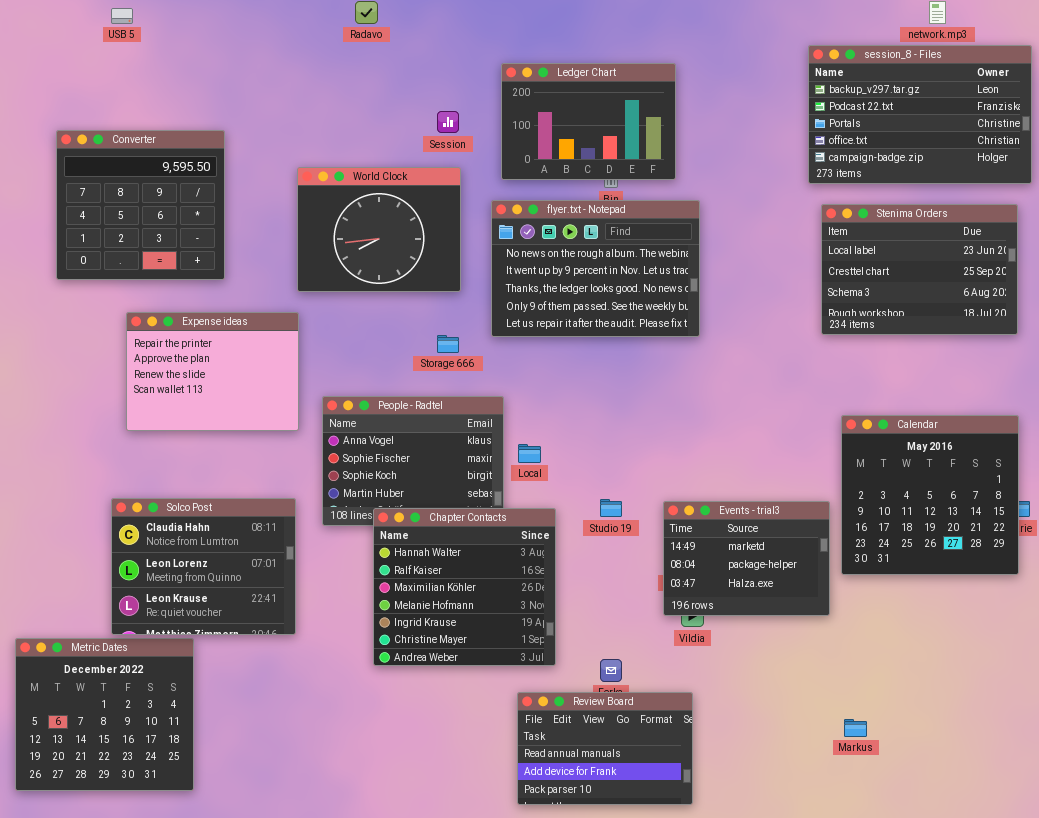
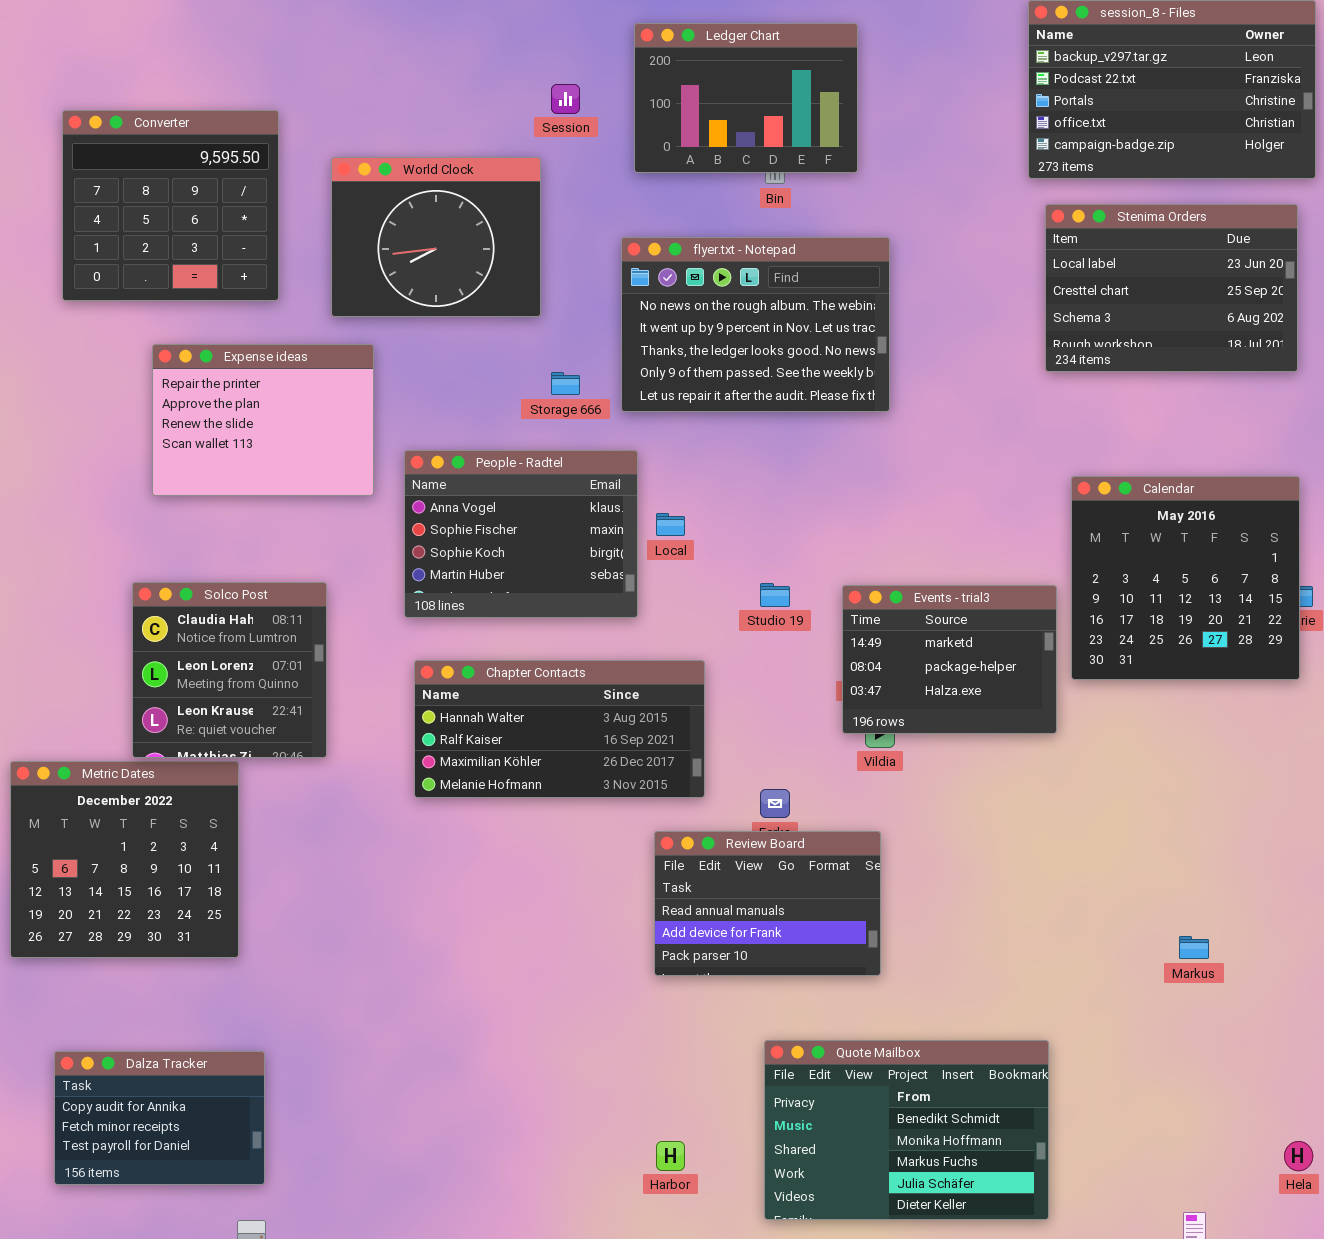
World Clock: [297,167,461,292] -> [331,157,541,317], moved
flyer.txt - Notepad: [491,200,700,337] -> [621,237,890,412], moved
Solco Post: [111,498,296,635] -> [132,582,327,758], resized
Chapter Contacts: [373,508,556,666] -> [414,660,705,798], resized
Markus: [844,719,867,737] -> [1179,936,1209,959], moved

